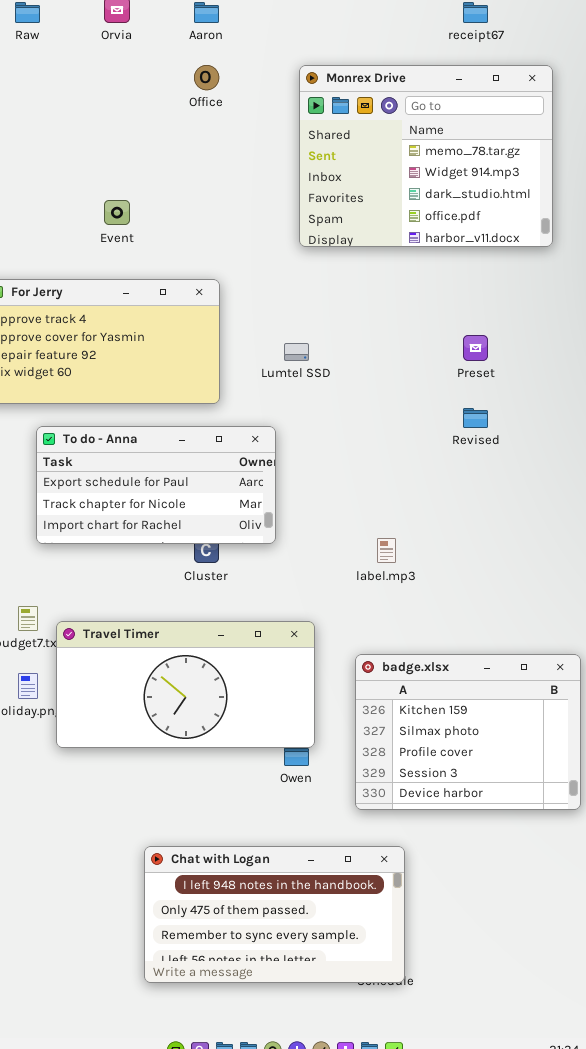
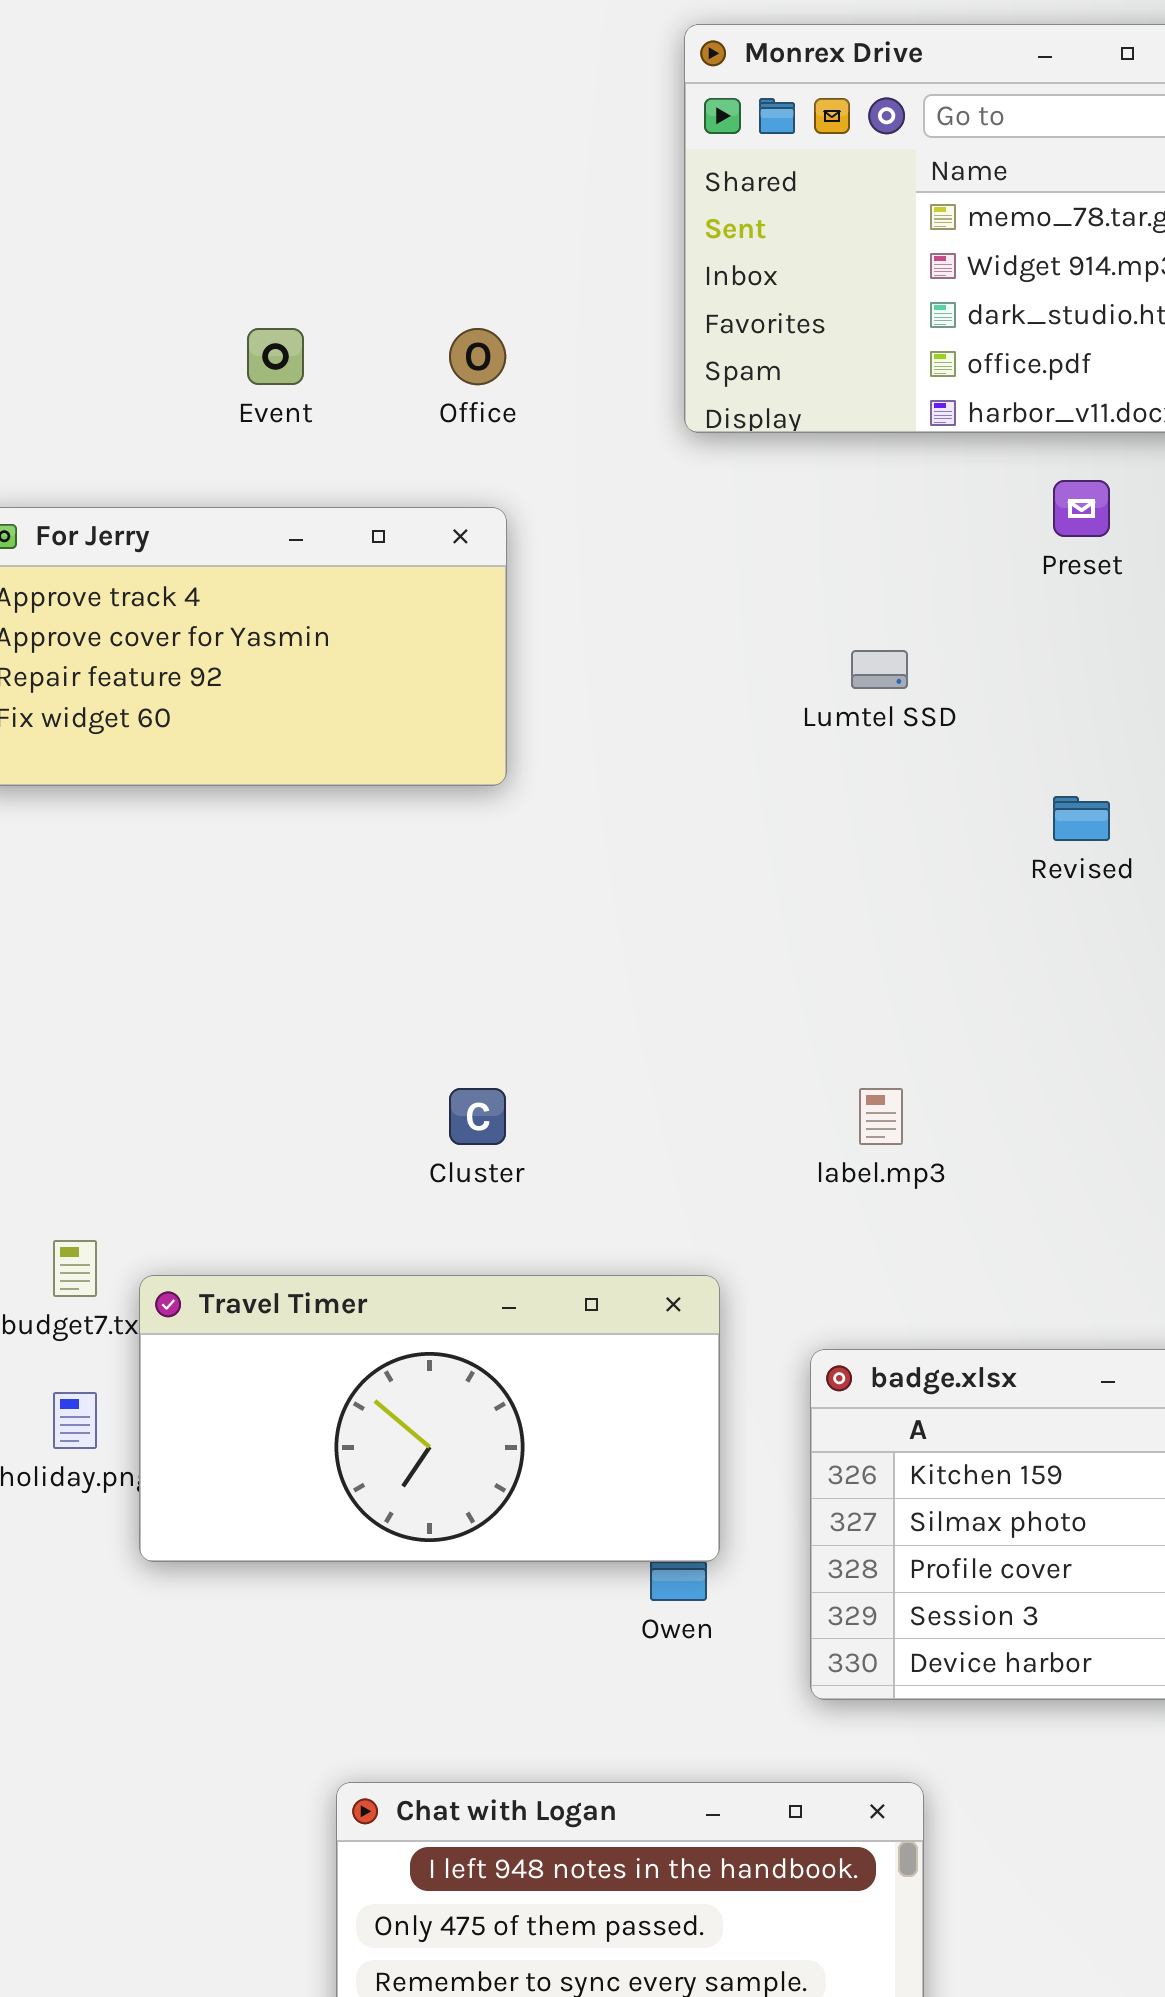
Office: [194,65,219,90] -> [449,328,506,385], moved
Preset: [463,335,488,361] -> [1053,480,1110,537], moved
Lumtel SSD: [284,343,309,361] -> [851,650,908,689], moved
To do - Anna: [36,426,276,544] -> none, closed

